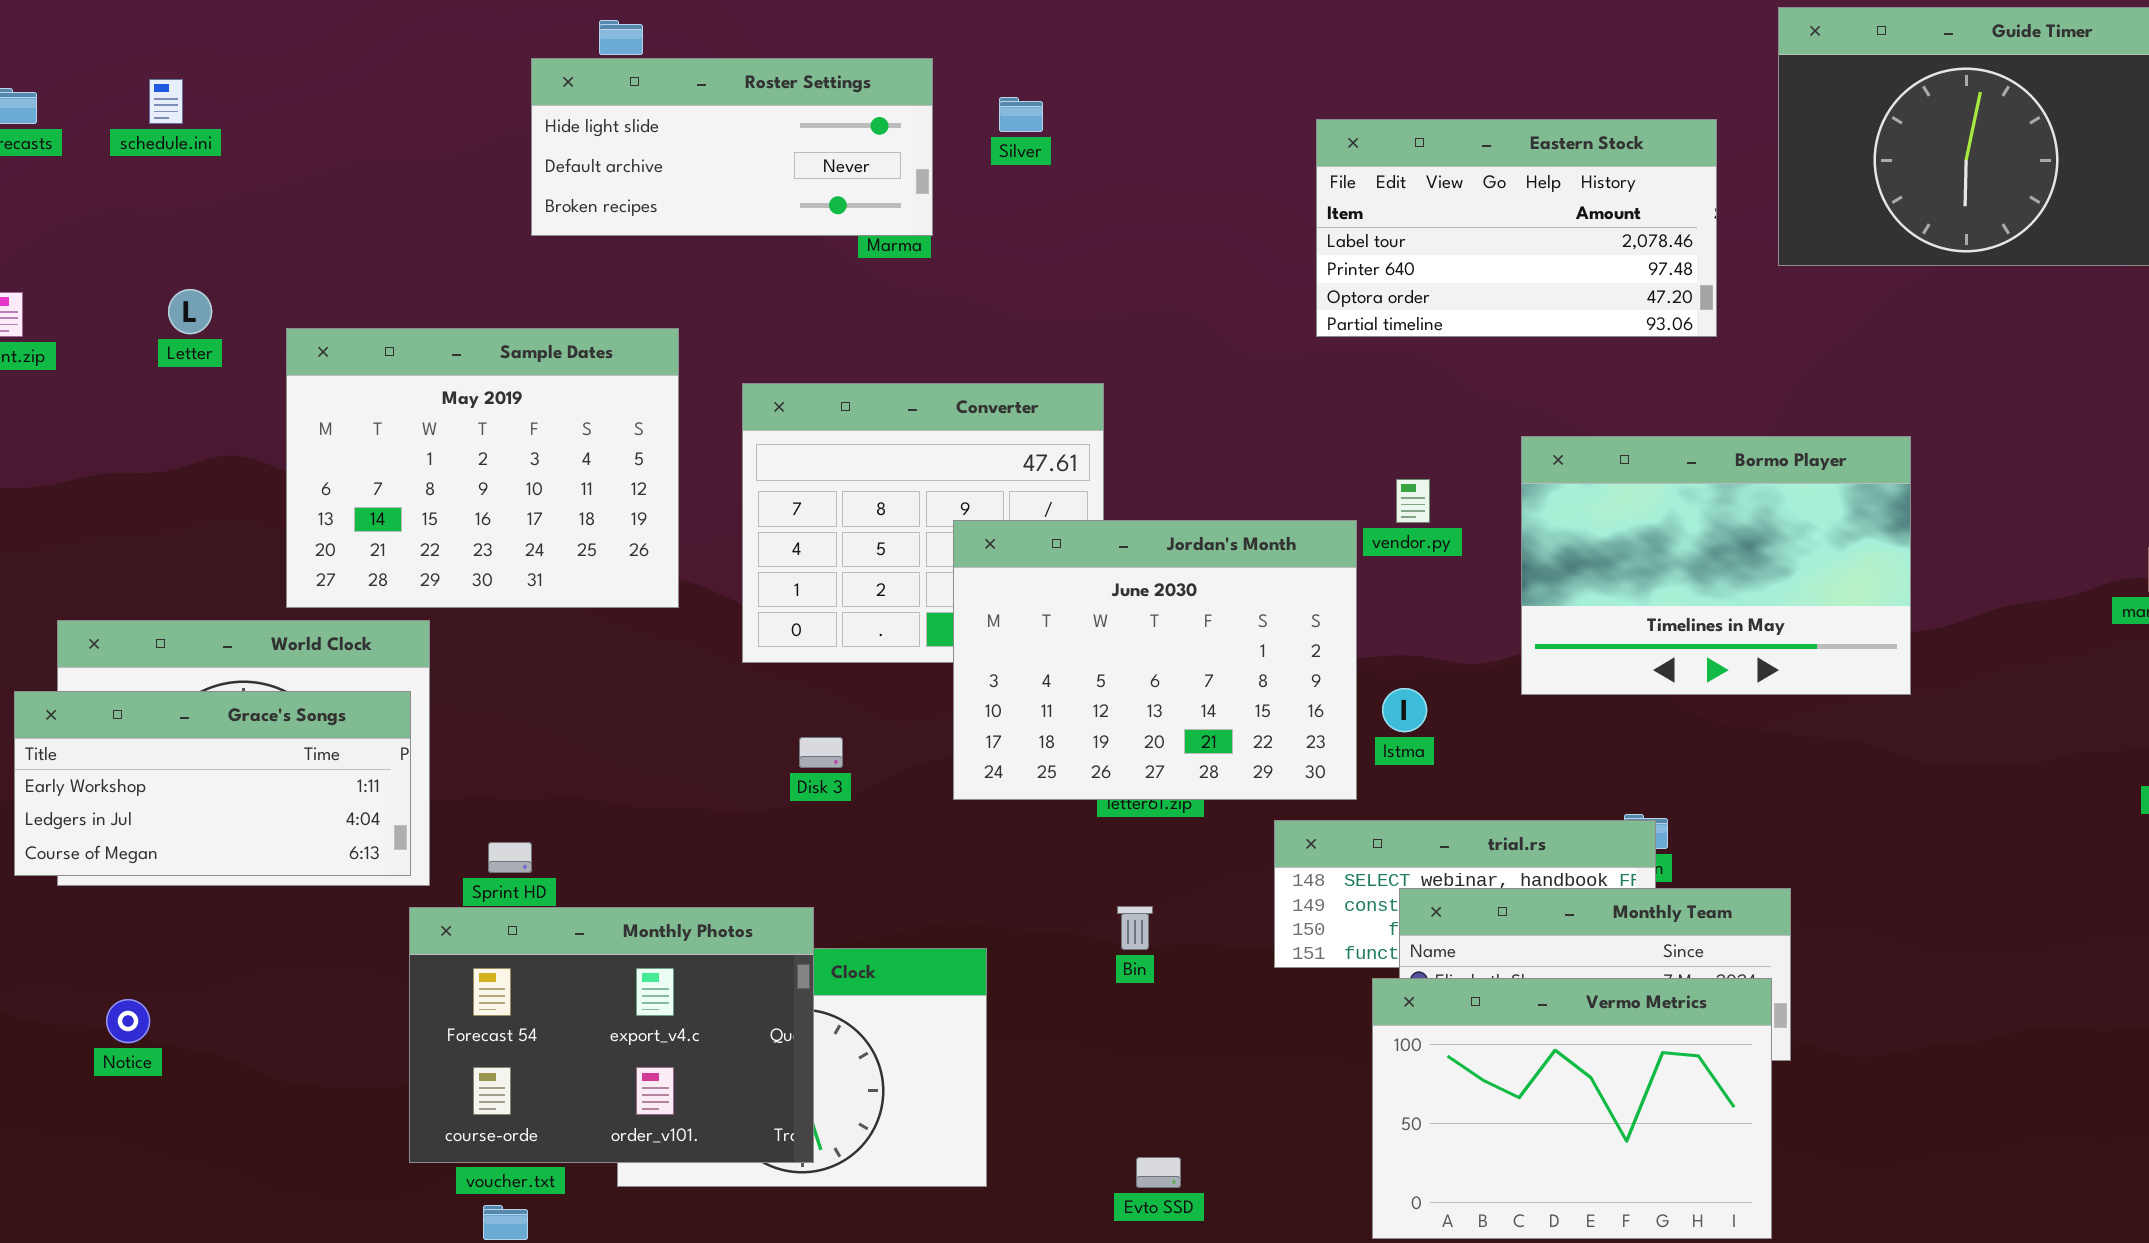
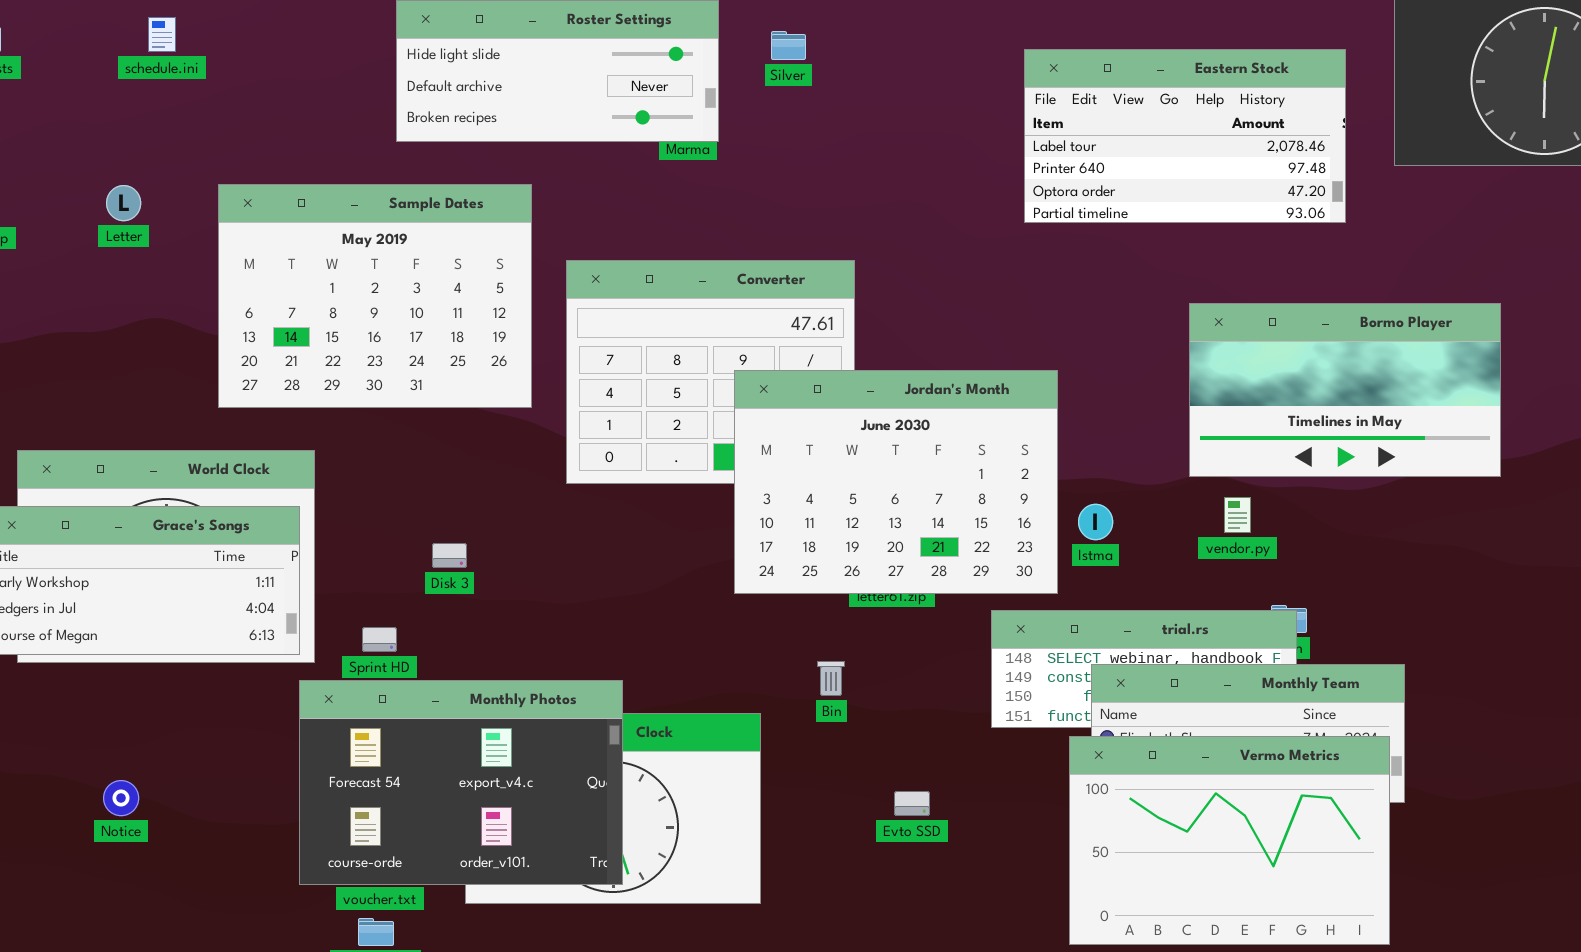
schedule.ini: [149,79,183,124] -> [148,17,176,52], moved
Sample Dates: [286,328,679,608] -> [218,184,532,408], moved
Bormo Player: [1521,436,1911,695] -> [1189,303,1501,477], resized
vendor.py: [1396,479,1430,523] -> [1224,497,1251,533], moved
Disk 3: [799,737,843,768] -> [432,543,467,568], moved
Bin: [1117,906,1153,950] -> [817,661,845,696], moved
Notice: [106,999,150,1043] -> [103,780,139,816], moved
Evto SSD: [1136,1157,1181,1188] -> [894,791,930,816], moved

